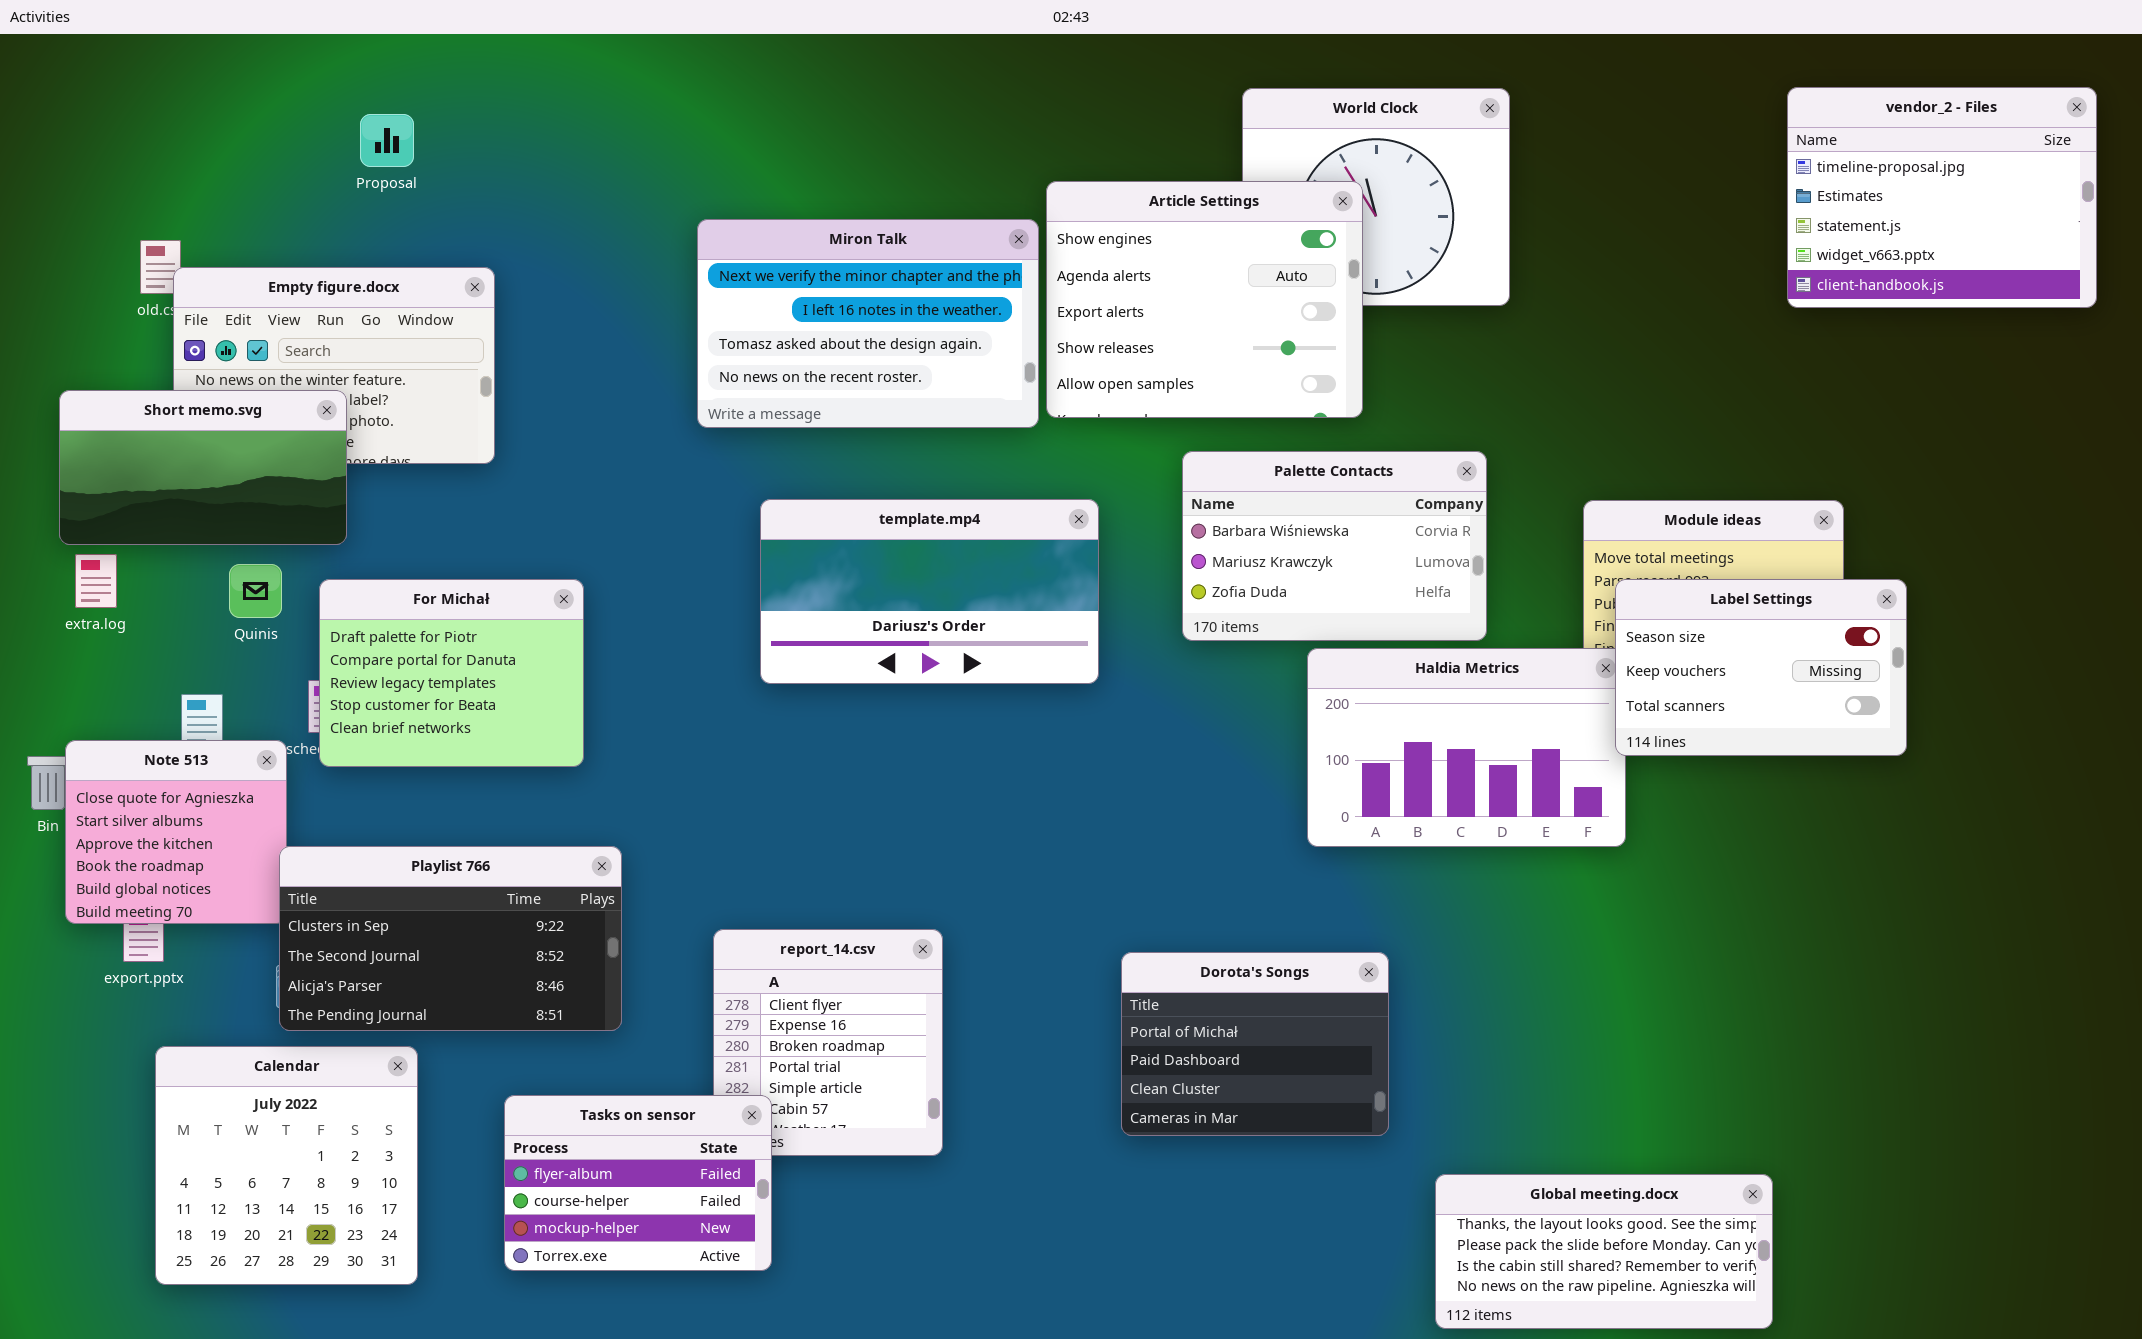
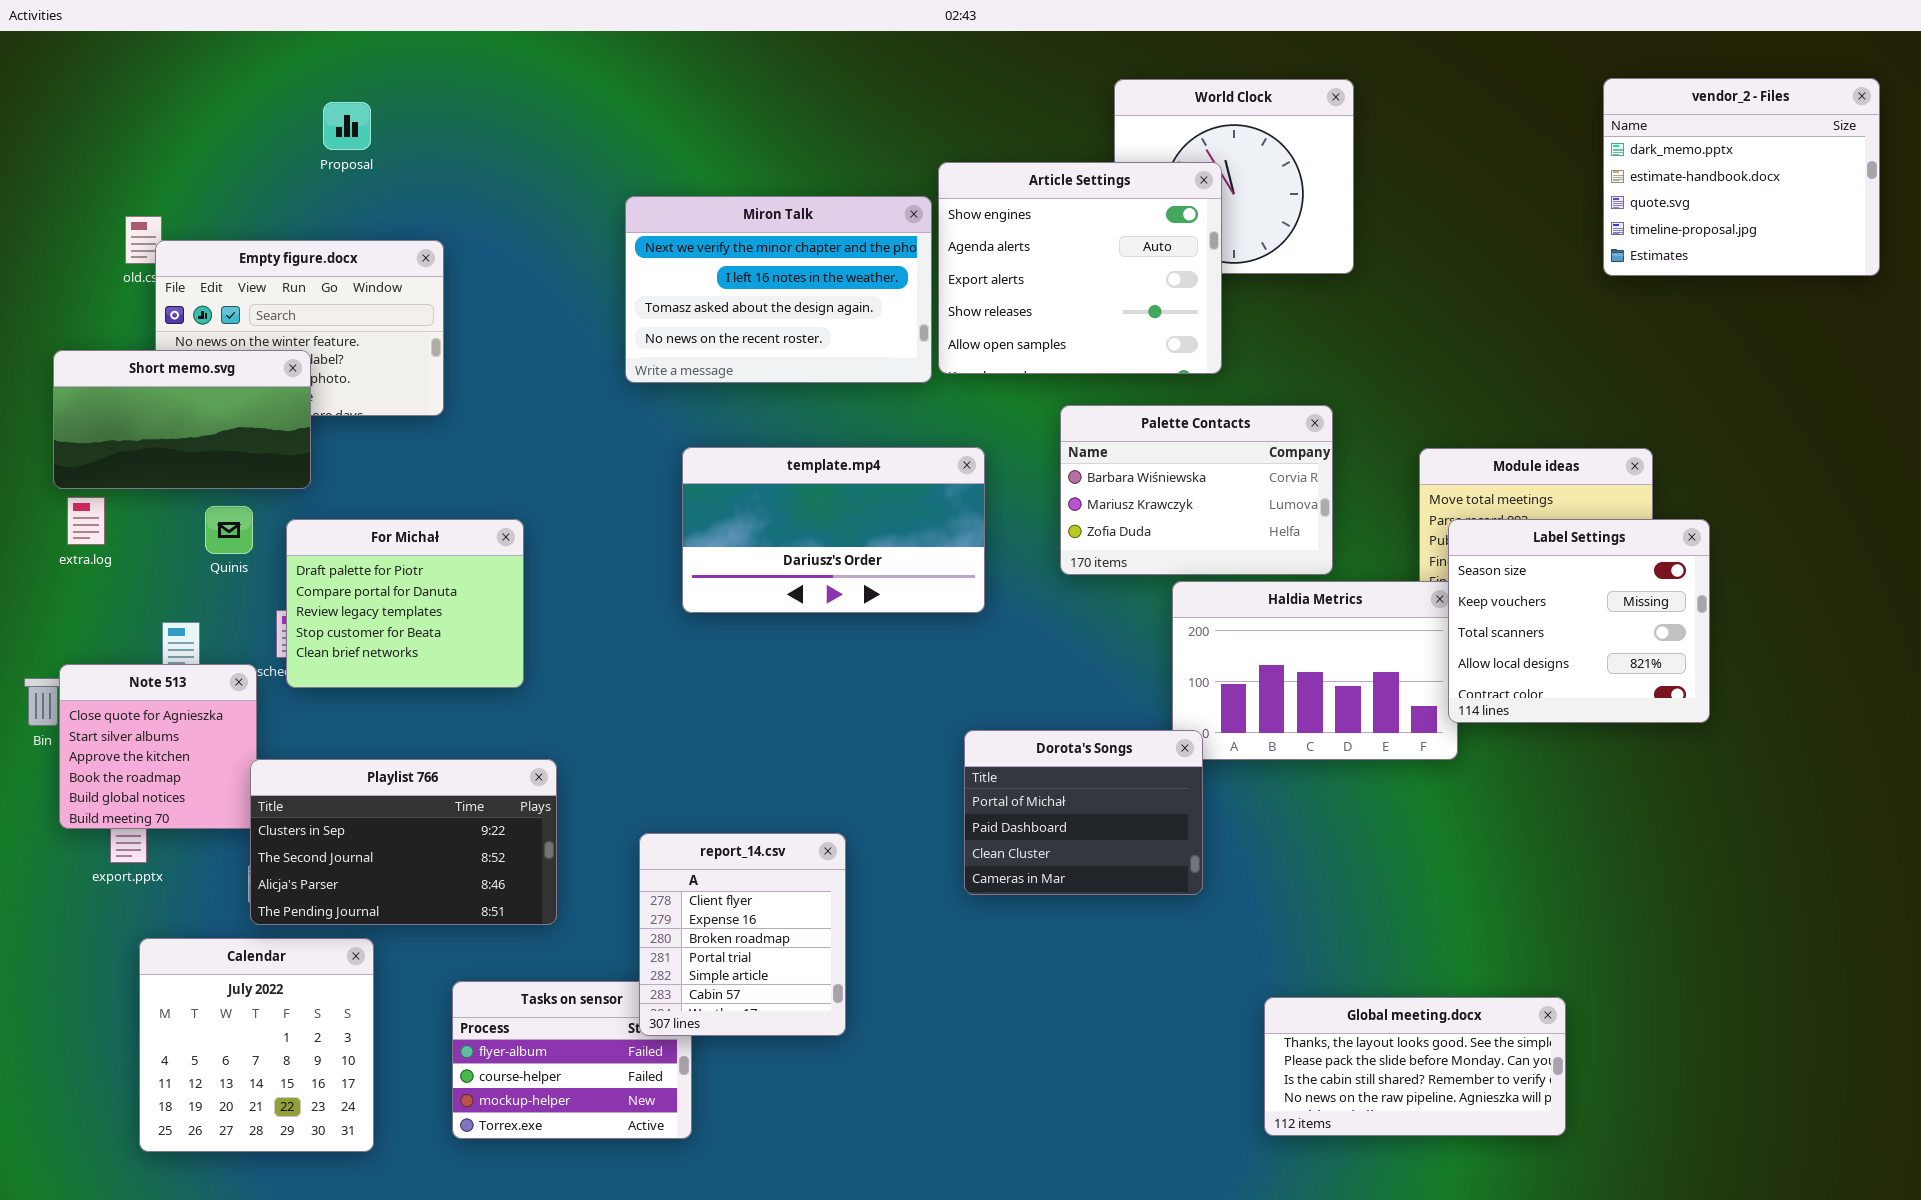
vendor_2 - Files: [1787,87,2097,308] -> [1603,78,1880,276], scrolled up 3 rows
Label Settings: [1615,579,1907,756] -> [1448,519,1710,723], resized
report_14.csv: [713,929,943,1156] -> [639,833,846,1036], raised
Dorota's Songs: [1121,952,1389,1136] -> [964,730,1203,895], moved
Global meeting.docx: [1435,1174,1773,1329] -> [1264,997,1566,1136], moved

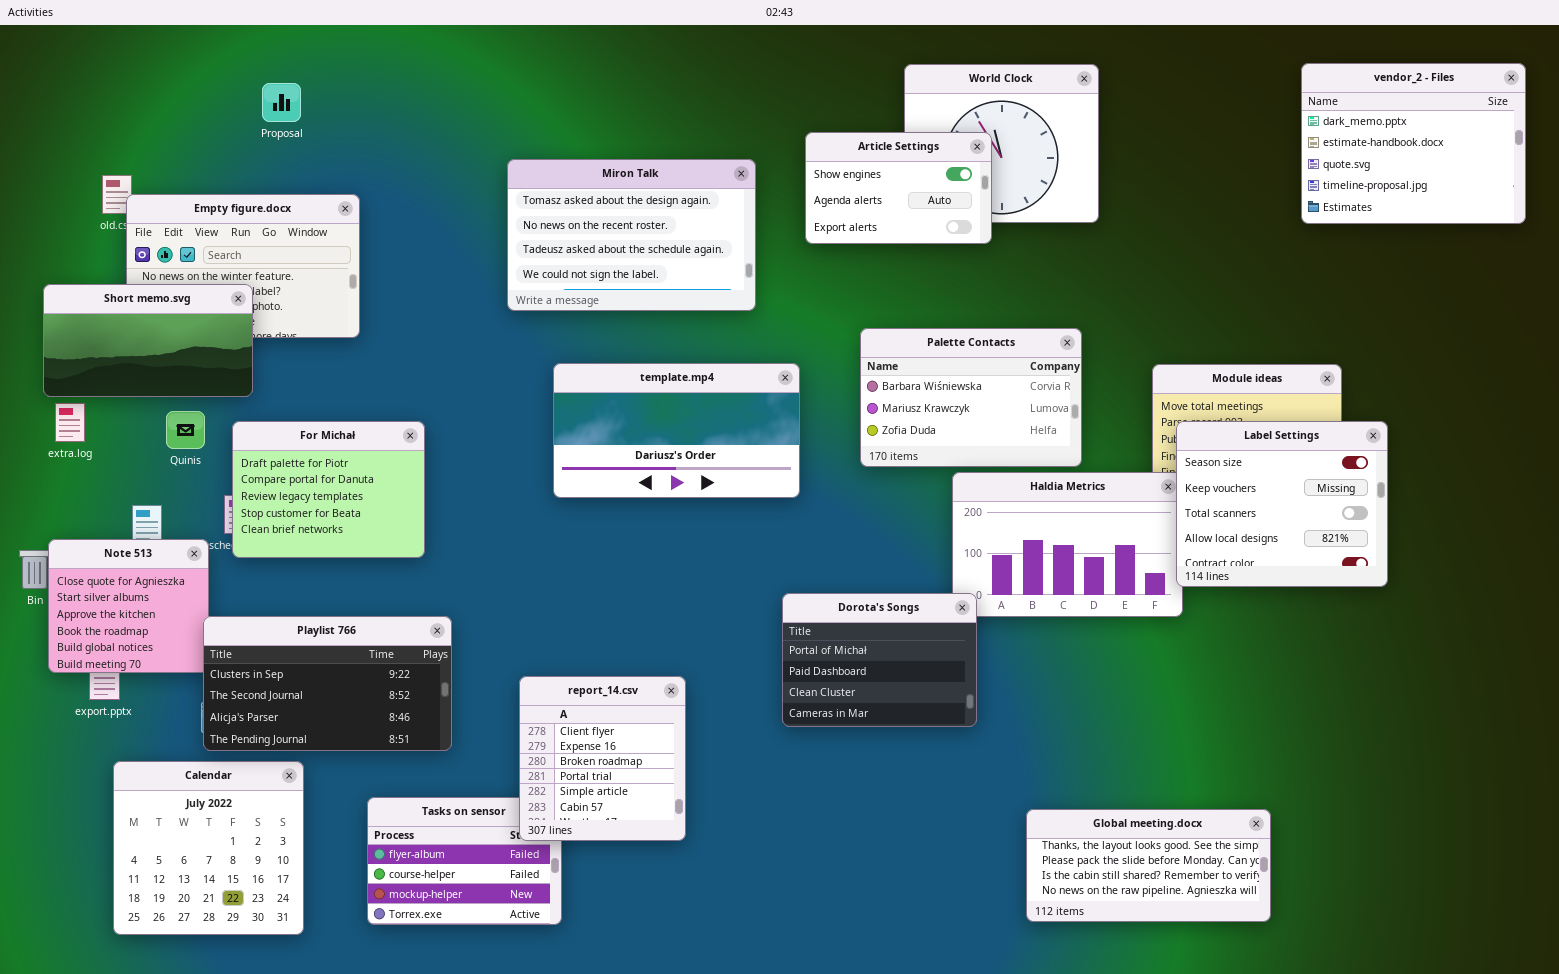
Article Settings: [938,162,1222,374] -> [805,132,992,244], resized
Miron Talk: [625,196,932,383] -> [507,159,756,311], scrolled down 2 rows

